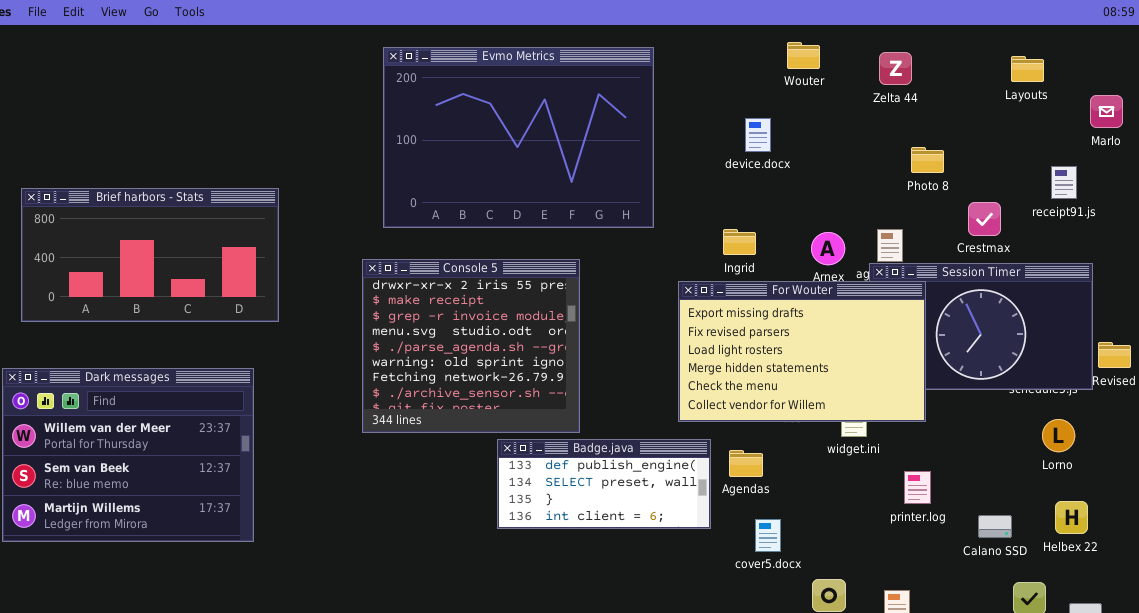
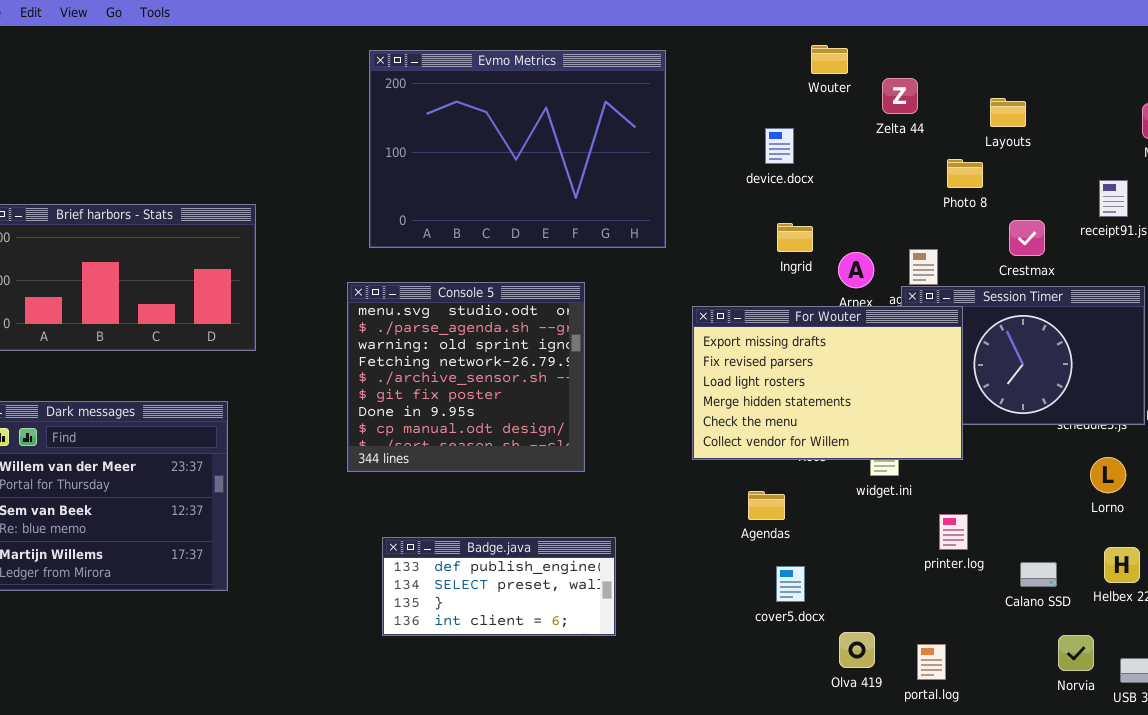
Zelta 44: [879,52,912,85] -> [882,78,918,114], moved
Layouts: [1011,56,1044,82] -> [990,98,1026,127], moved
Ingrid: [723,229,756,255] -> [777,223,813,252], moved
Console 5: [362,259,580,433] -> [347,282,585,472], scrolled down 3 rows
Badge.java: [497,439,711,529] -> [382,537,616,636], moved

